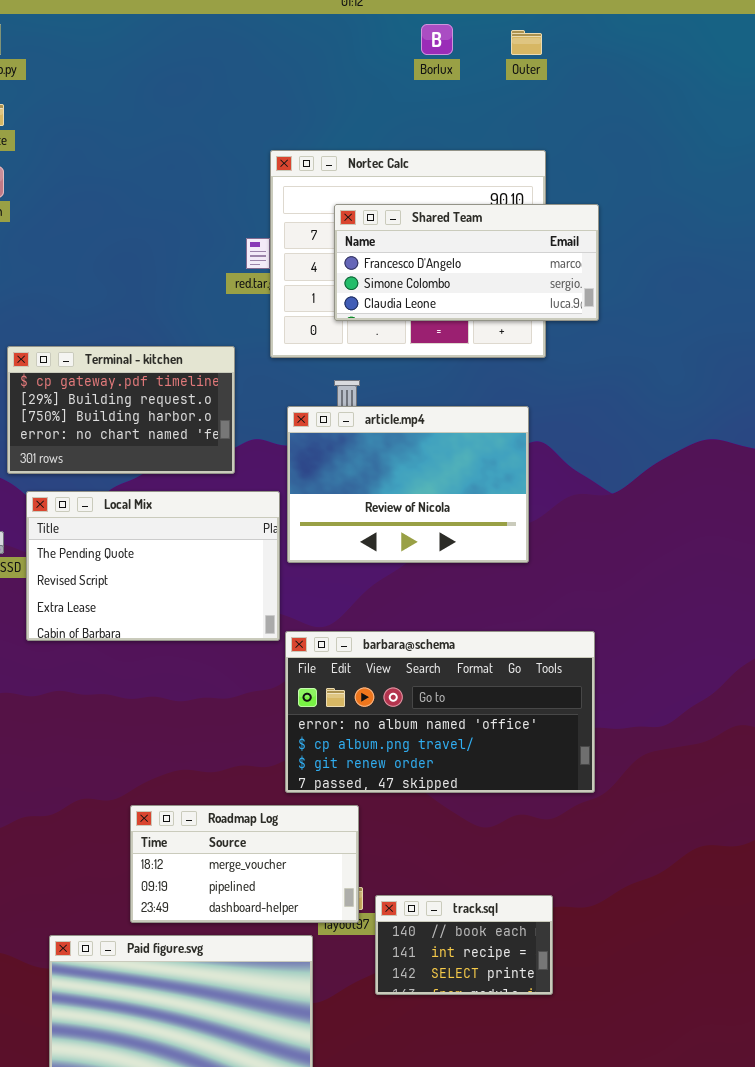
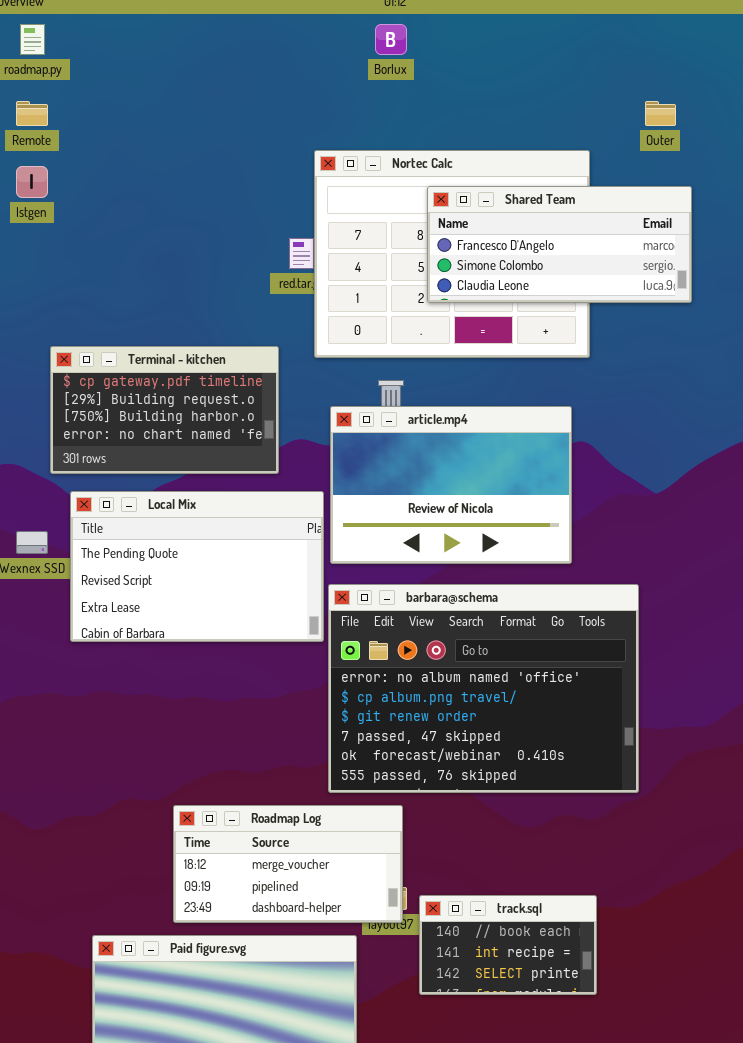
Borlux: [421,24,453,55] -> [375,24,407,55], moved
Outer: [511,30,542,55] -> [645,101,676,126], moved
Shared Team: [334,204,599,321] -> [427,186,692,303], moved
barbara@schema: [285,631,595,793] -> [328,584,639,793], resized

